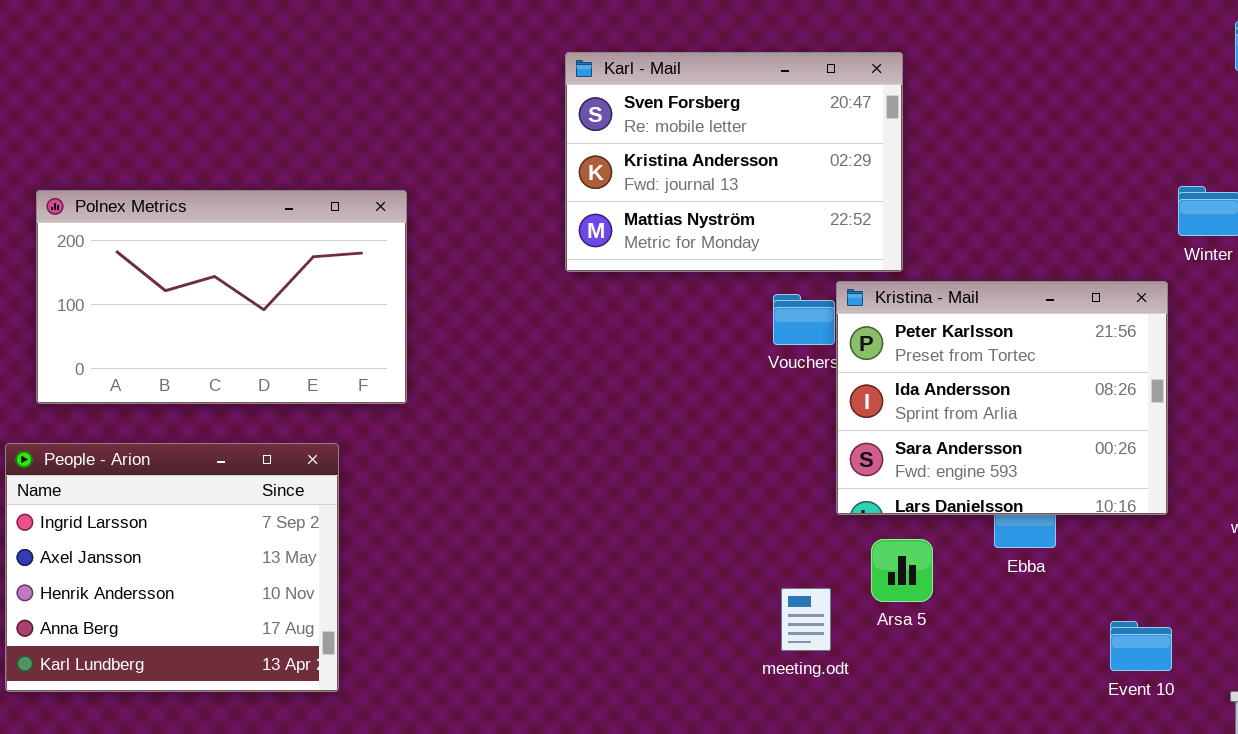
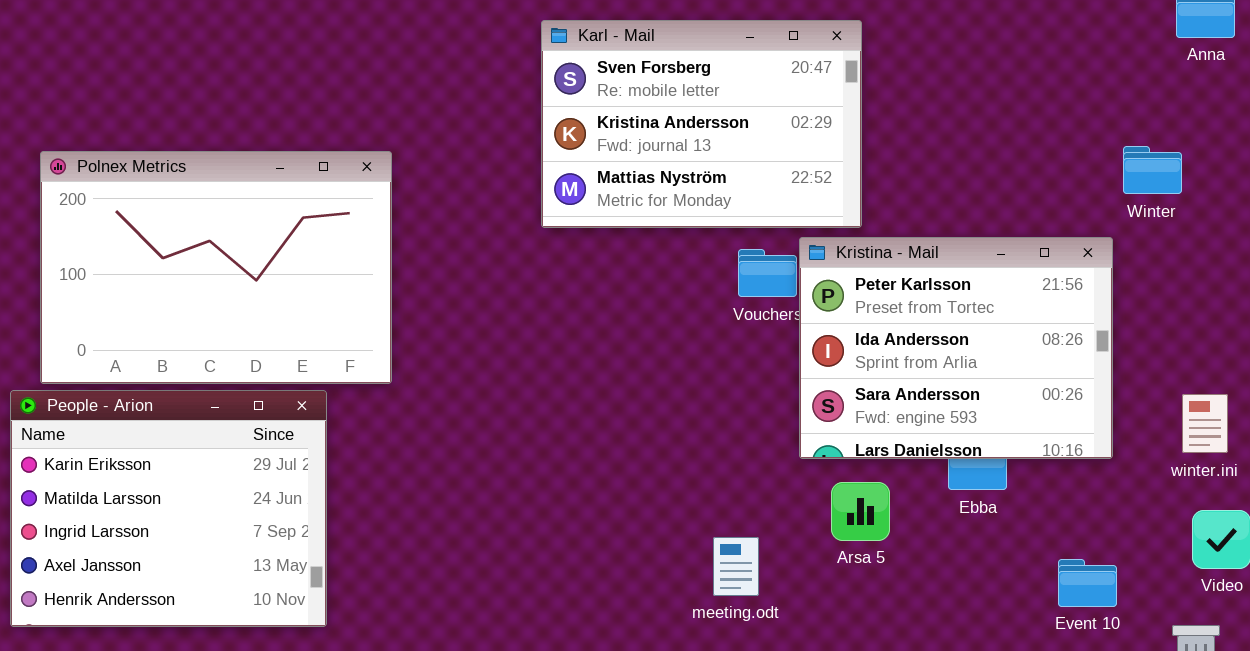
Polnex Metrics: [36,190,407,404] -> [40,151,392,384], resized
People - Arion: [5,443,339,692] -> [10,390,327,627], scrolled up 2 rows
meeting.odt: [781,588,831,651] -> [713,537,759,596], moved

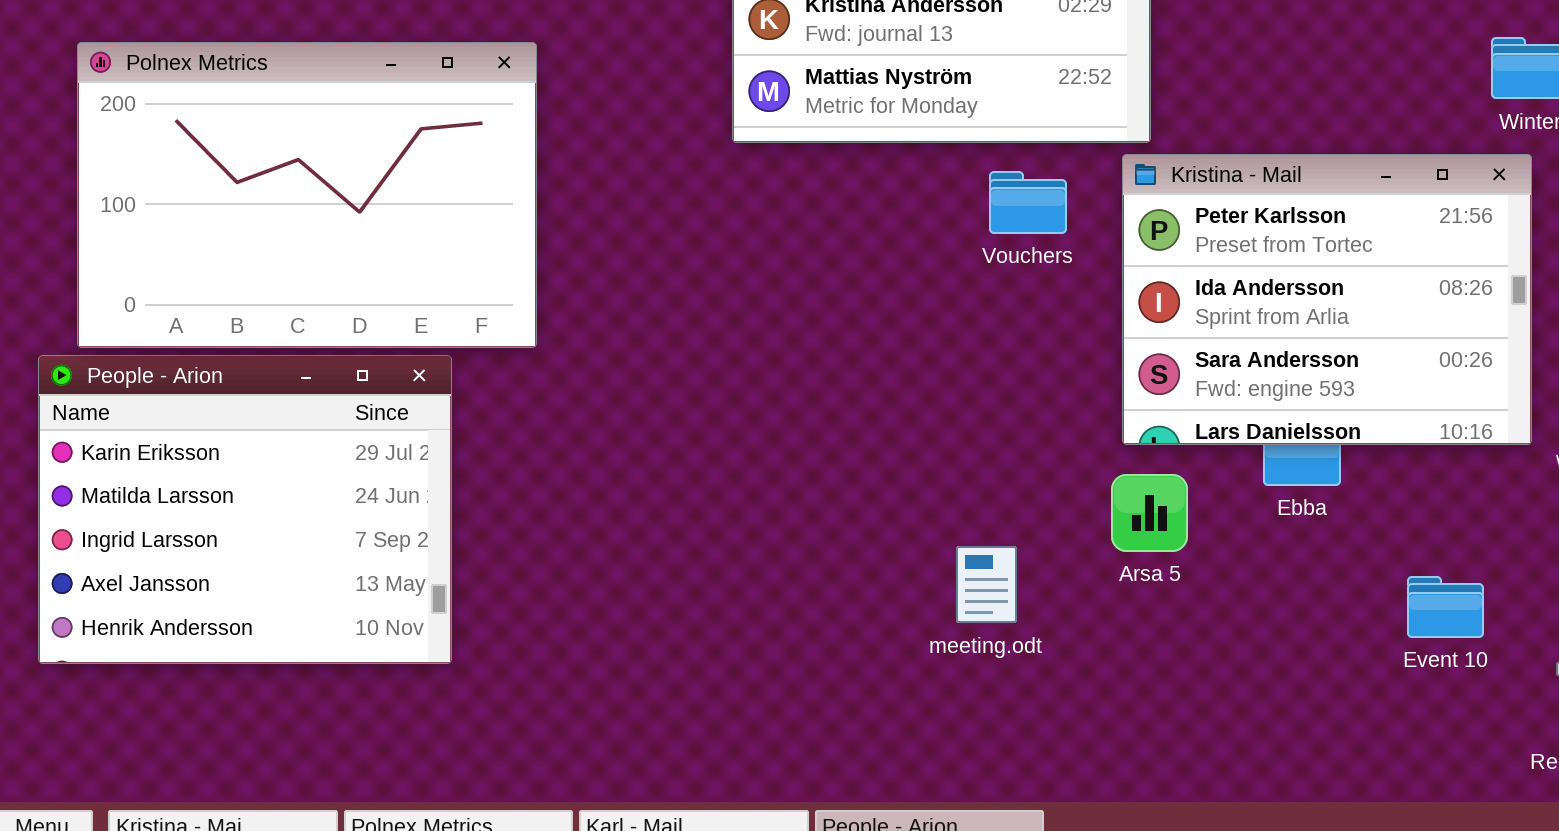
Kristina - Mail: [799,237,1113,459] -> [1122,154,1532,445], moved

